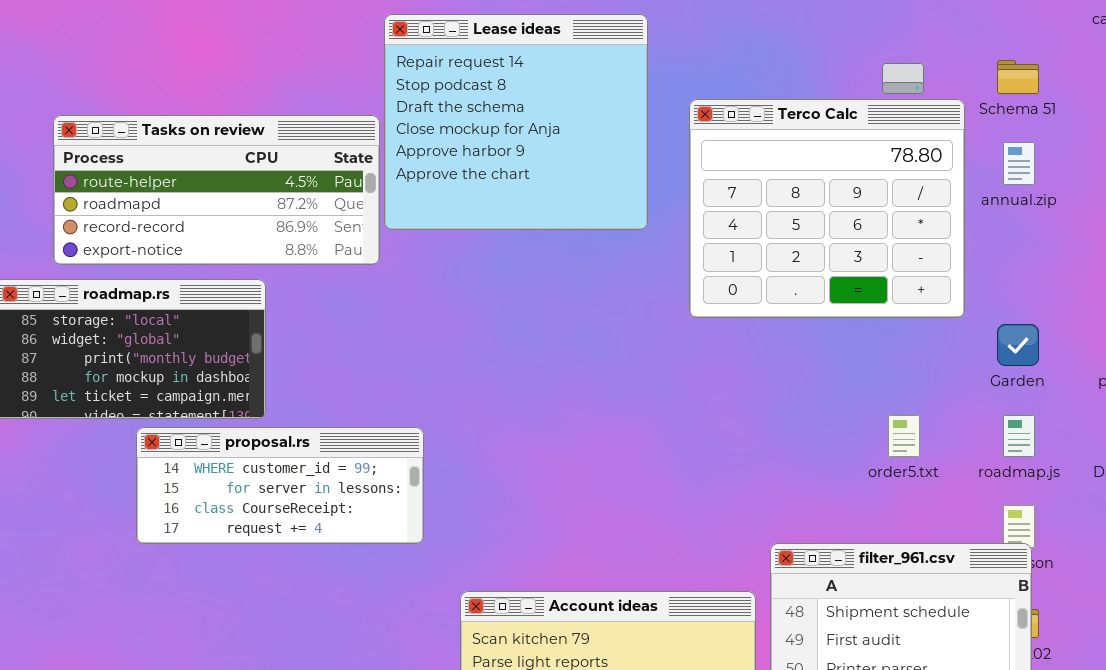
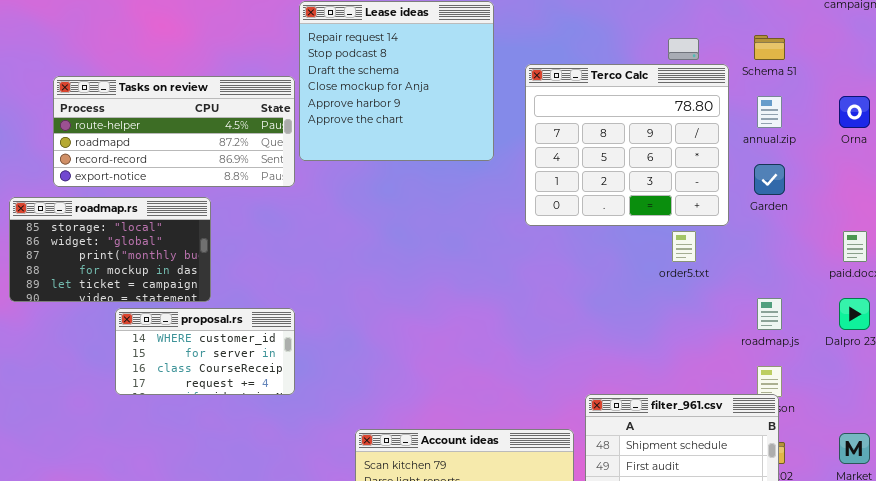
Garden: [997,324,1039,366] -> [754,164,785,195], moved
order5.txt: [888,415,920,457] -> [672,231,696,262], moved
proposal.rs: [136,427,424,544] -> [115,308,295,395], resized

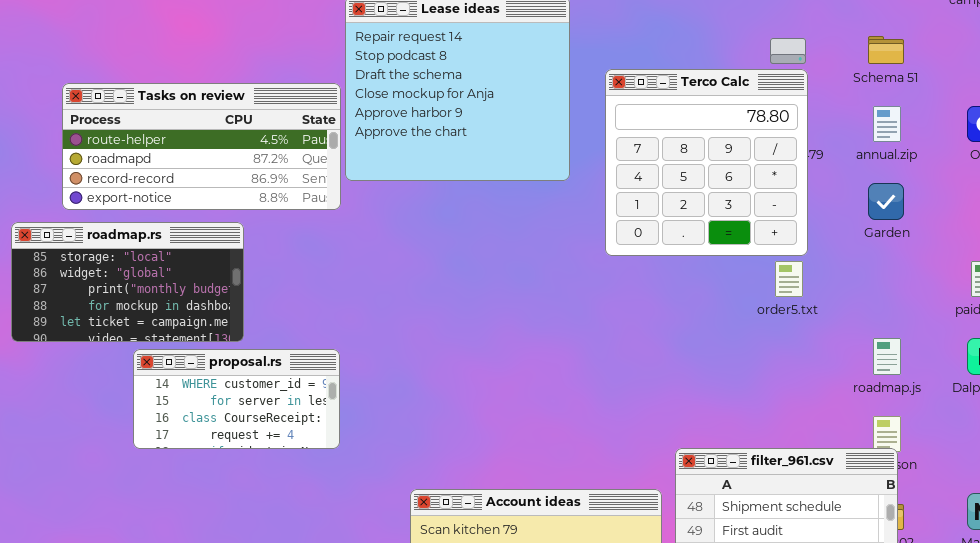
Terco Calc: [525,64,729,226] -> [605,69,808,256], resized

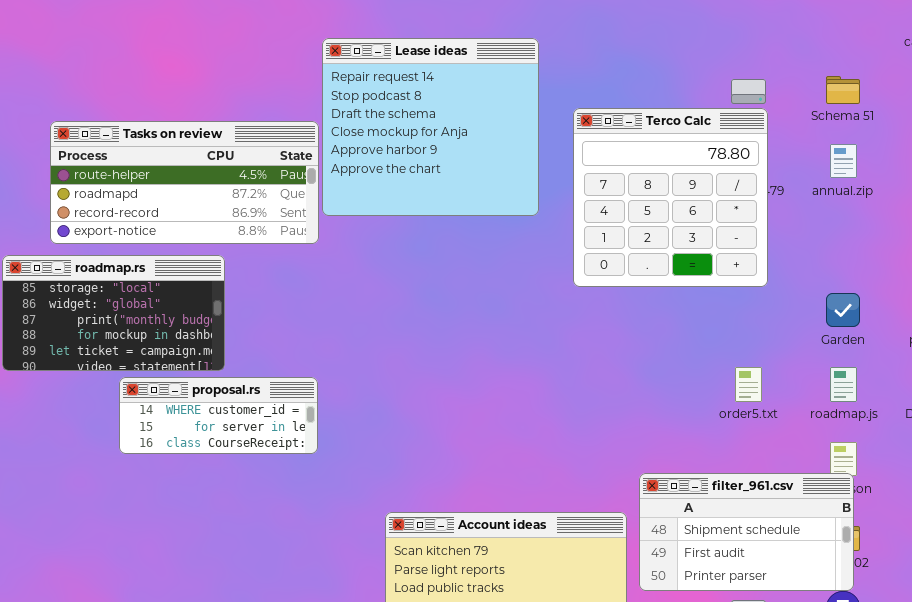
Garden: [868,183,904,220] -> [826,293,860,327], moved
order5.txt: [775,261,803,297] -> [735,367,762,402], moved
proposal.rs: [133,349,340,449] -> [119,377,318,454], resized

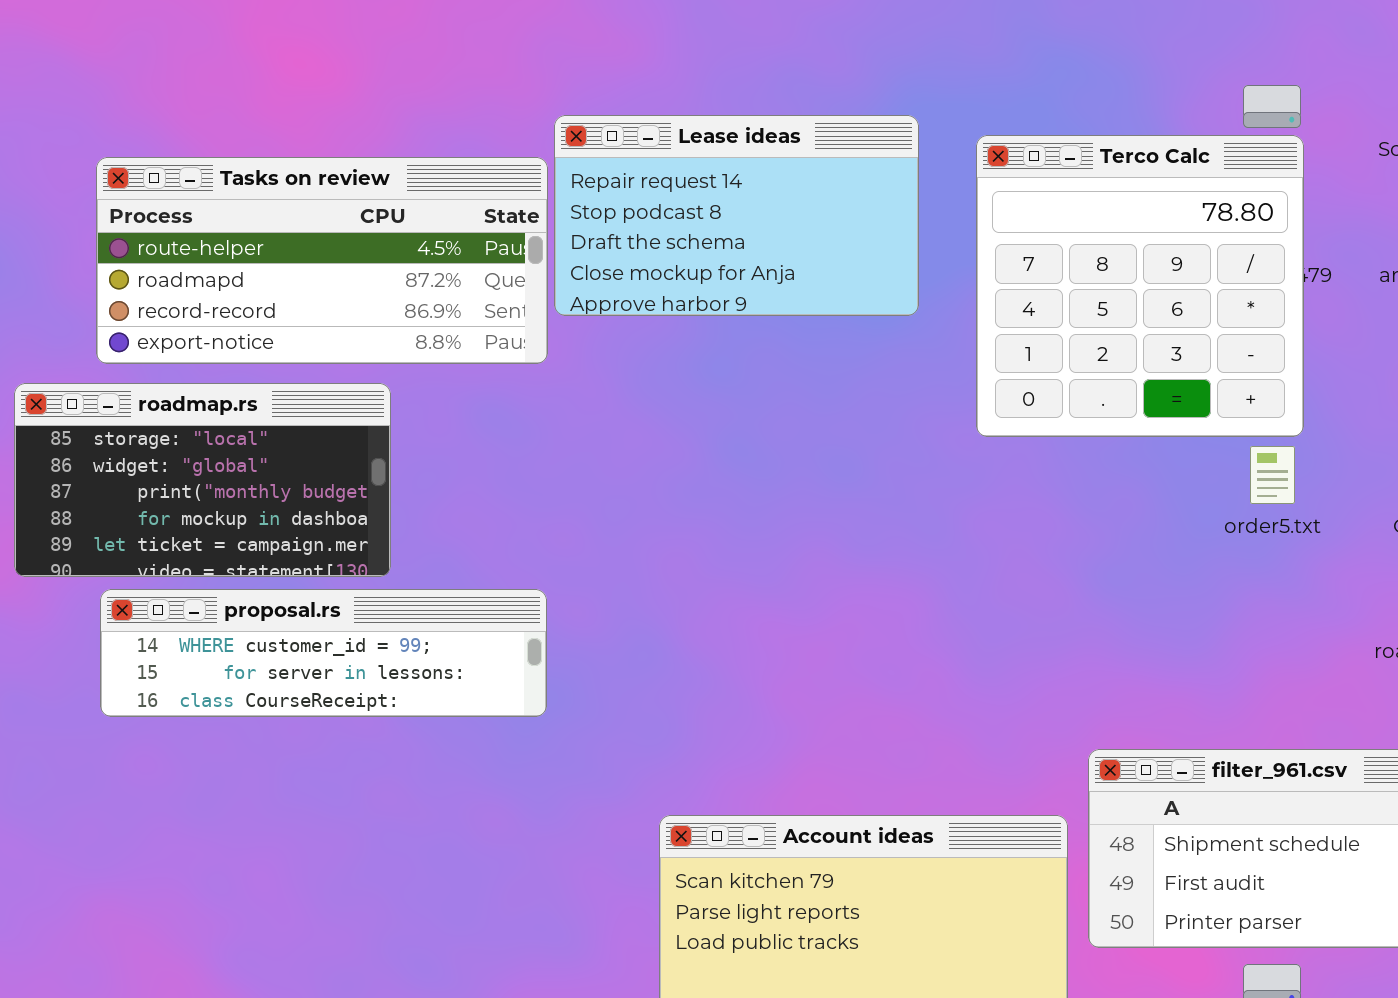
Lease ideas: [322,38,539,216] -> [554,115,919,316], resized
order5.txt: [735,367,762,402] -> [1250,446,1295,504], moved
proposal.rs: [119,377,318,454] -> [100,589,547,717], resized

